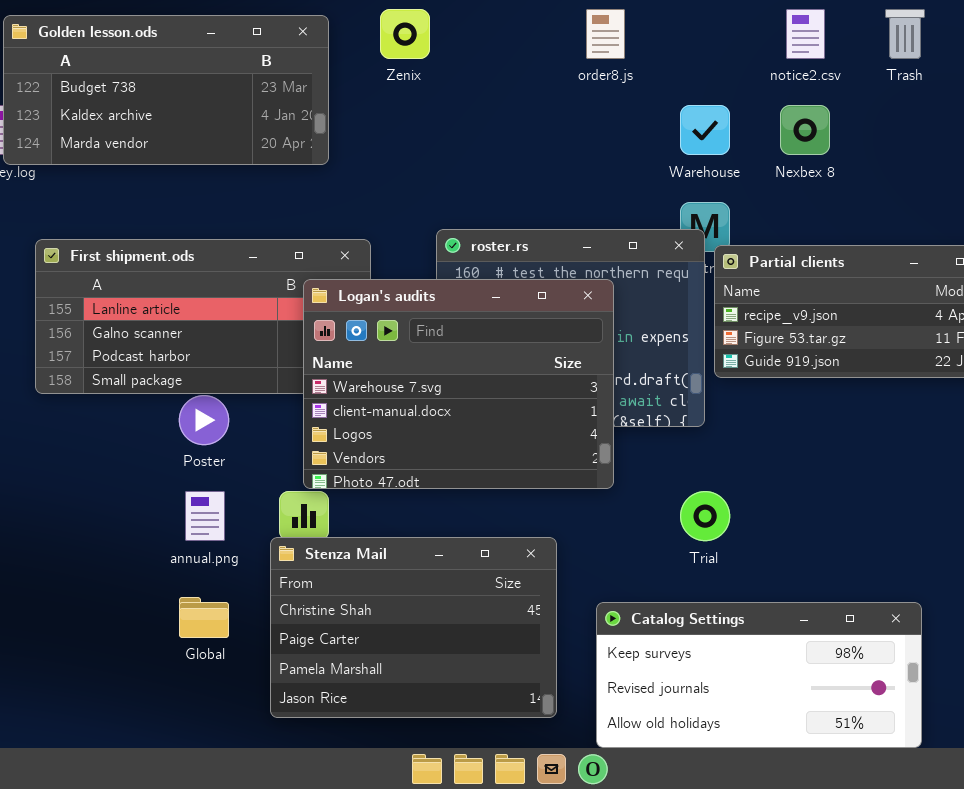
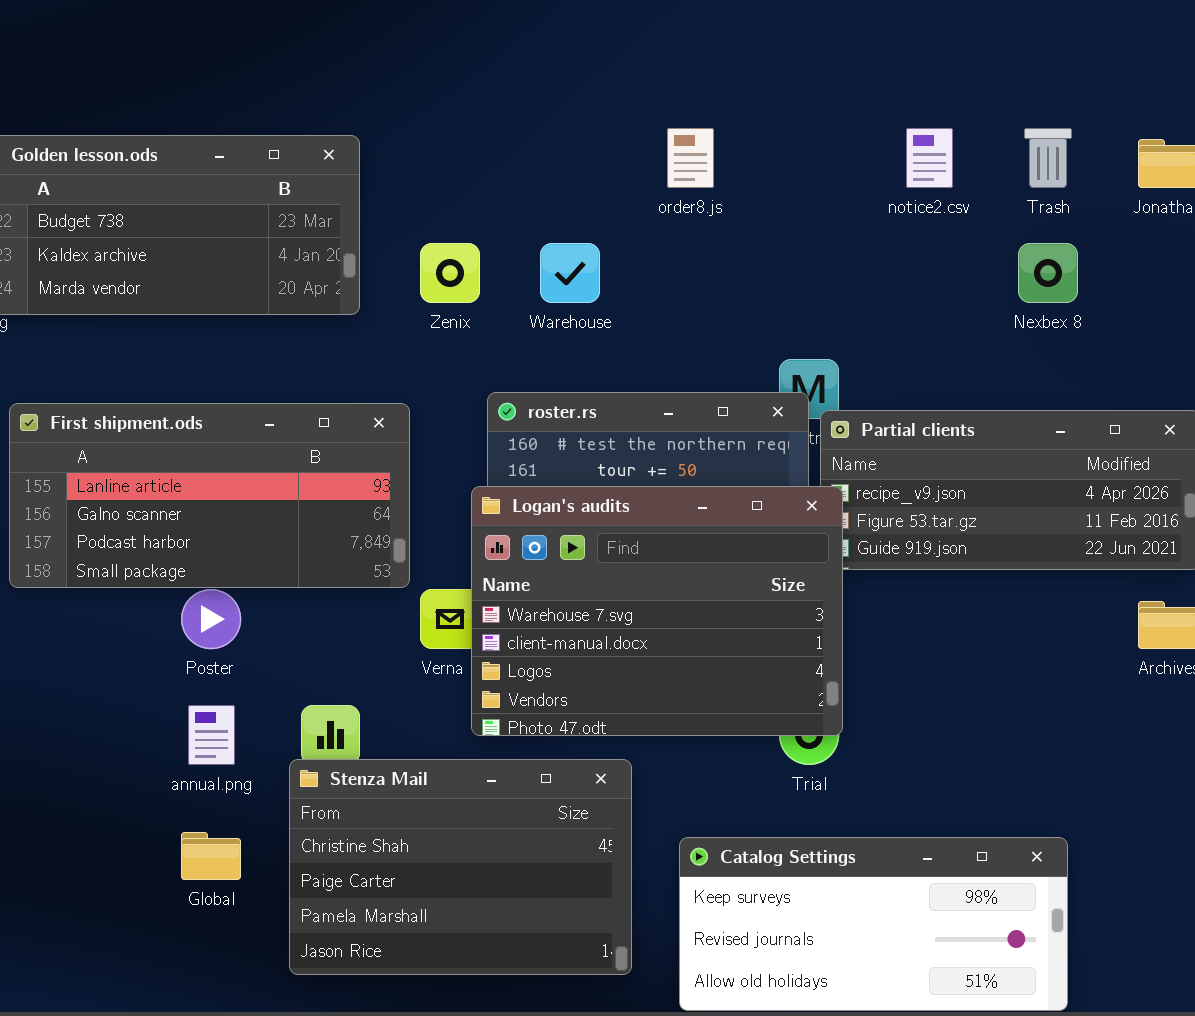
Zenix: [380,9,430,59] -> [420,243,480,303], moved
Warehouse: [680,105,730,155] -> [540,243,600,303], moved
Nexbex 8: [780,105,830,155] -> [1018,243,1078,303], moved
Logan's audits: [303,279,614,489] -> [471,486,843,736], moved

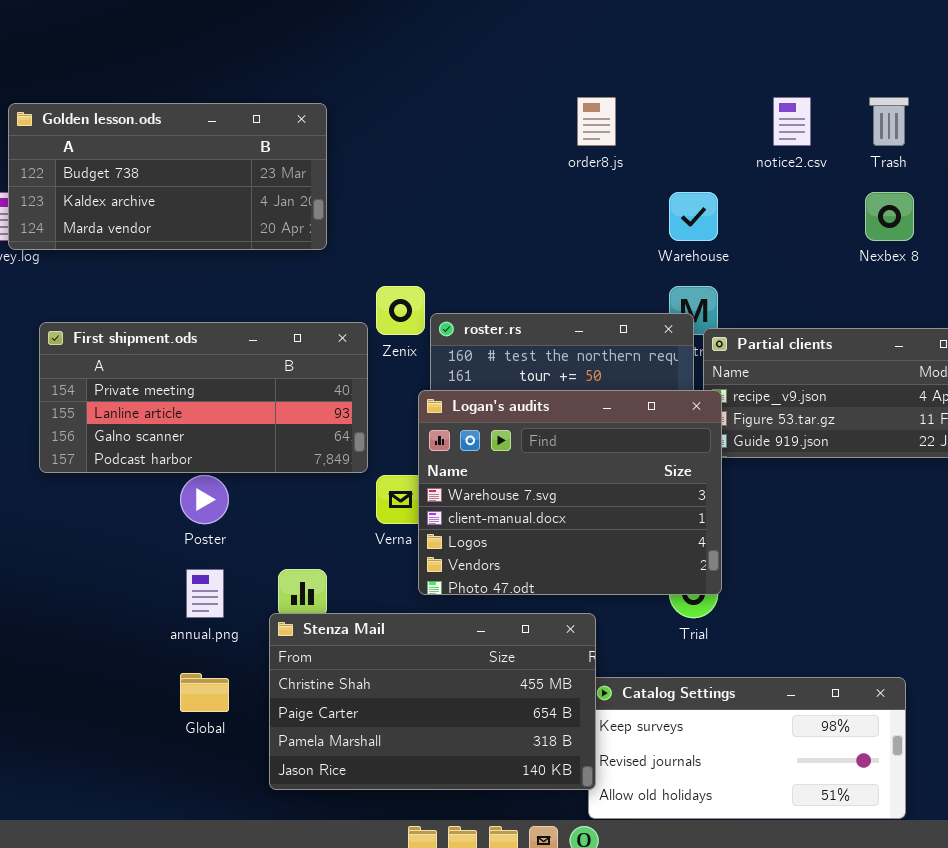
Zenix: [420,243,480,303] -> [376,286,425,335], moved
Warehouse: [540,243,600,303] -> [669,192,718,241], moved
First shipment.ods: [9,403,410,588] -> [39,322,368,473], scrolled up 1 row
Stenza Mail: [289,759,632,975] -> [269,613,596,790], resized

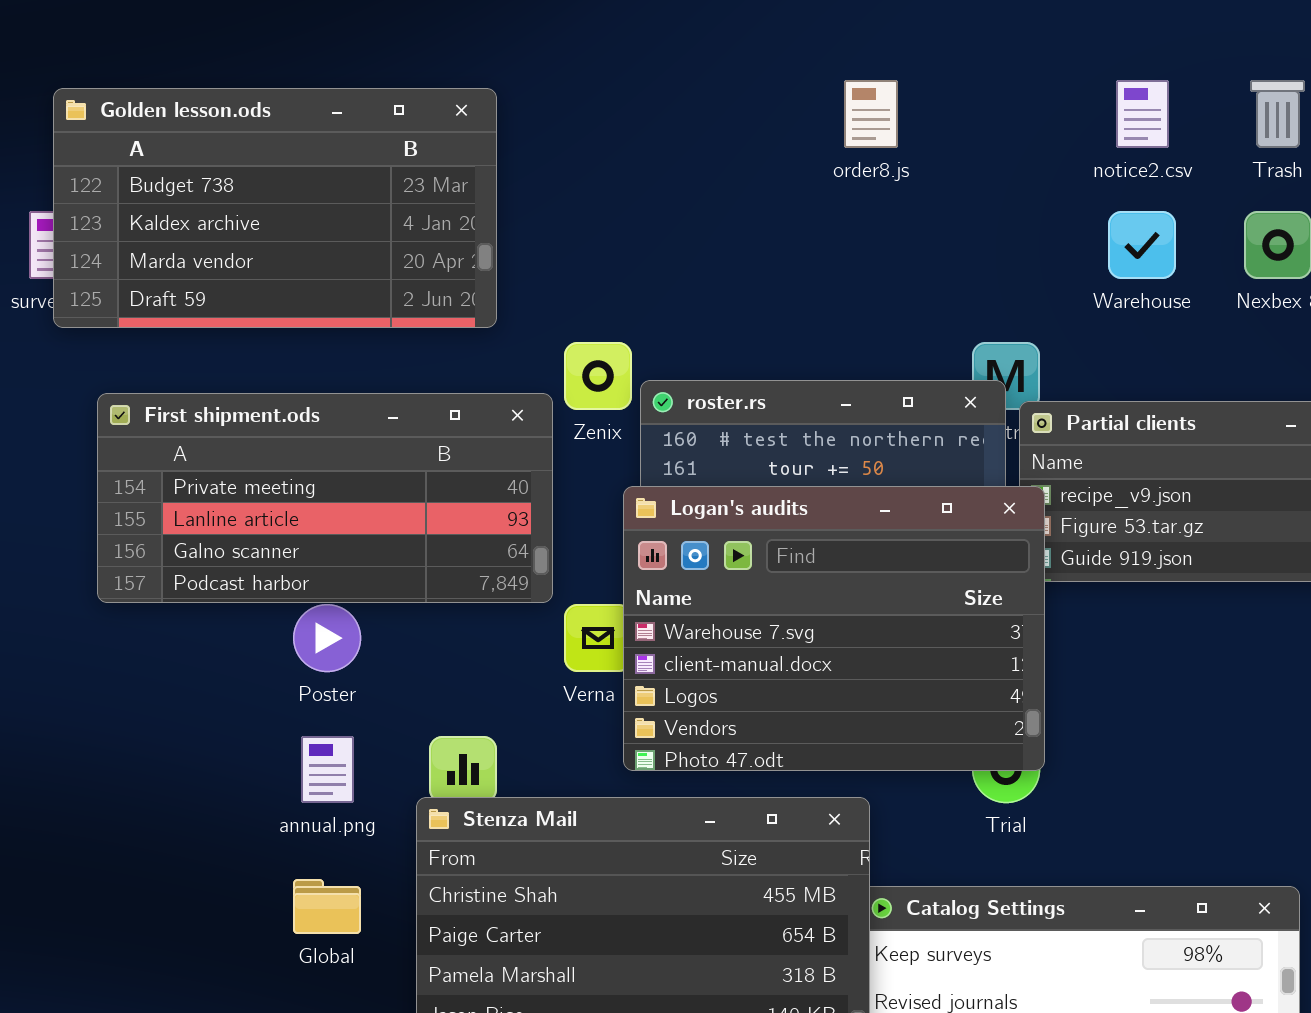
Golden lesson.ods: [8,103,327,250] -> [53,88,497,328], resized
Warehouse: [669,192,718,241] -> [1108,211,1176,279], moved

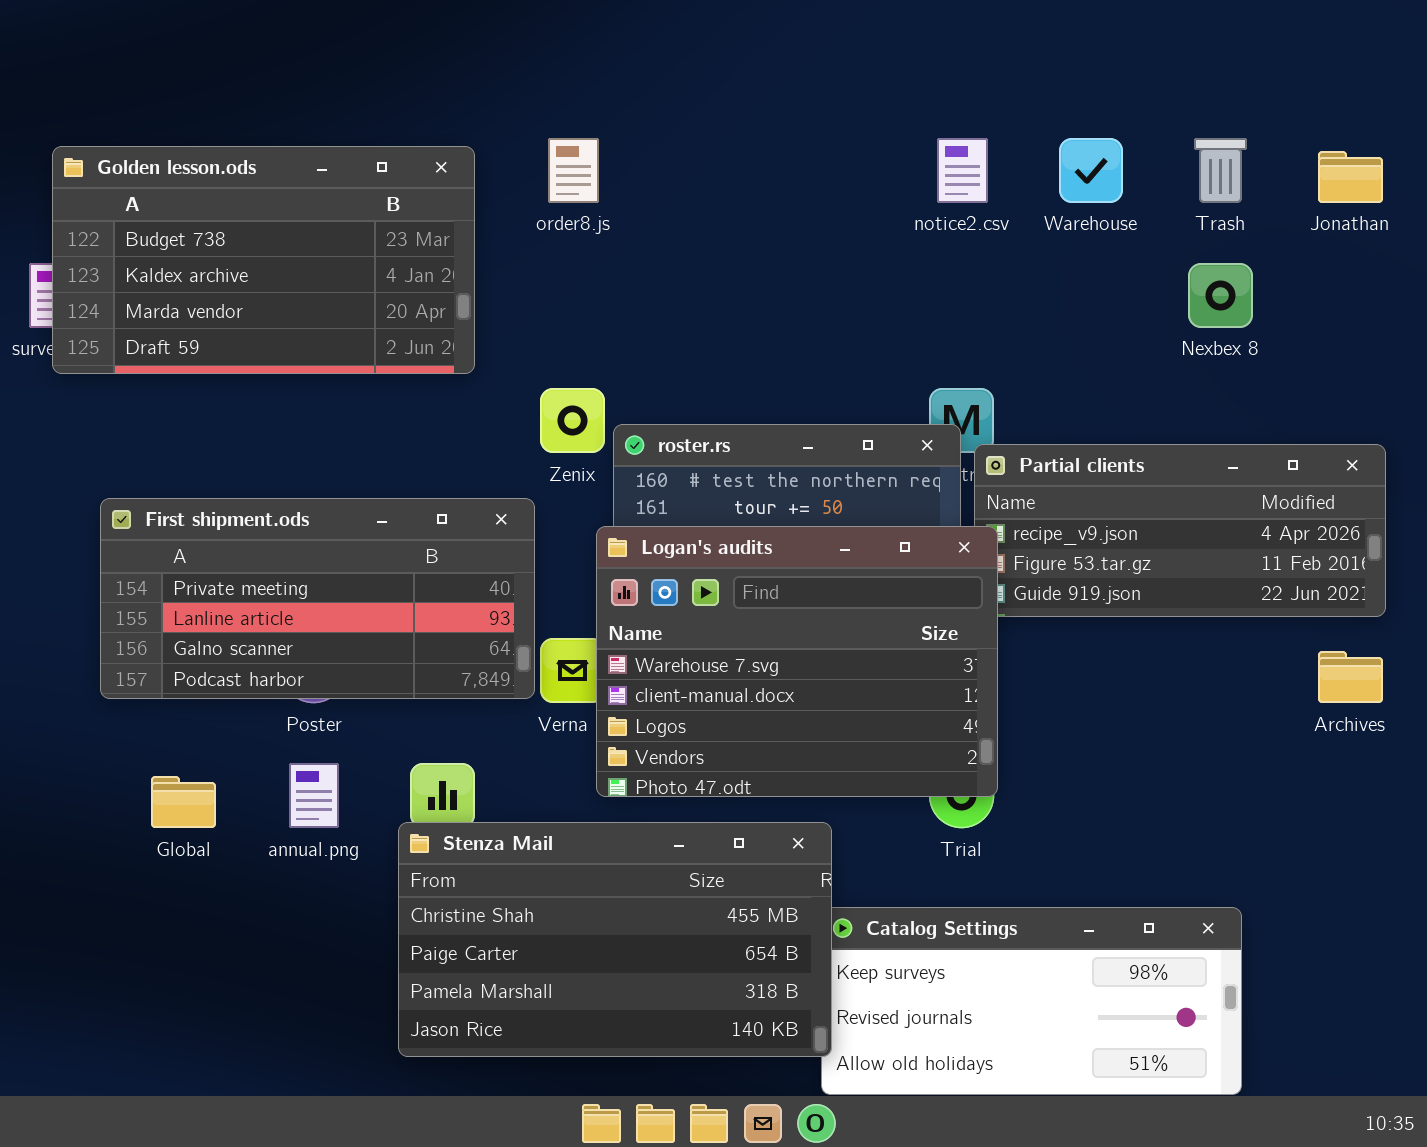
order8.js: [844,80,898,148] -> [548,138,599,203], moved
notice2.csv: [1116,80,1169,148] -> [937,138,988,203], moved
Warehouse: [1108,211,1176,279] -> [1059,138,1123,203], moved
First shipment.ods: [97,393,553,603] -> [100,498,535,699], moved
Global: [293,879,361,934] -> [151,776,216,828], moved

